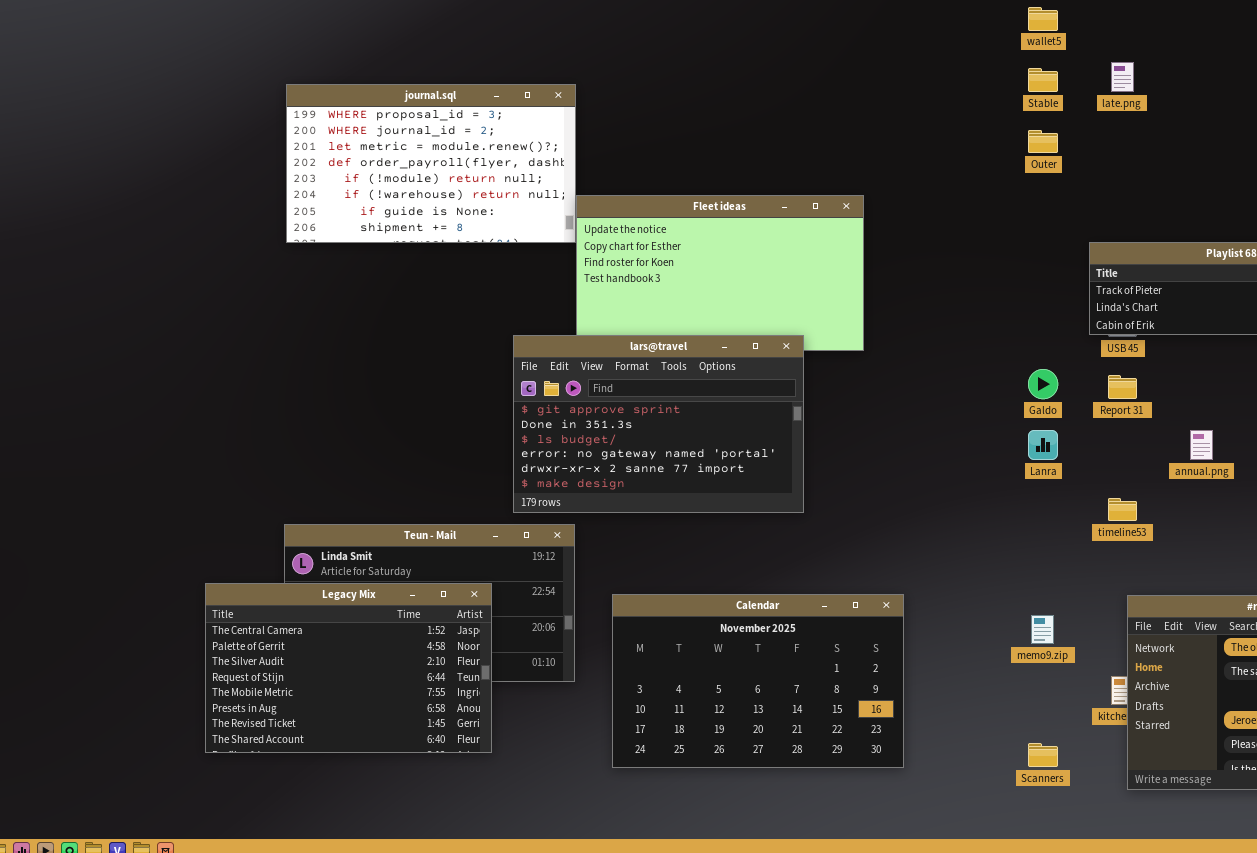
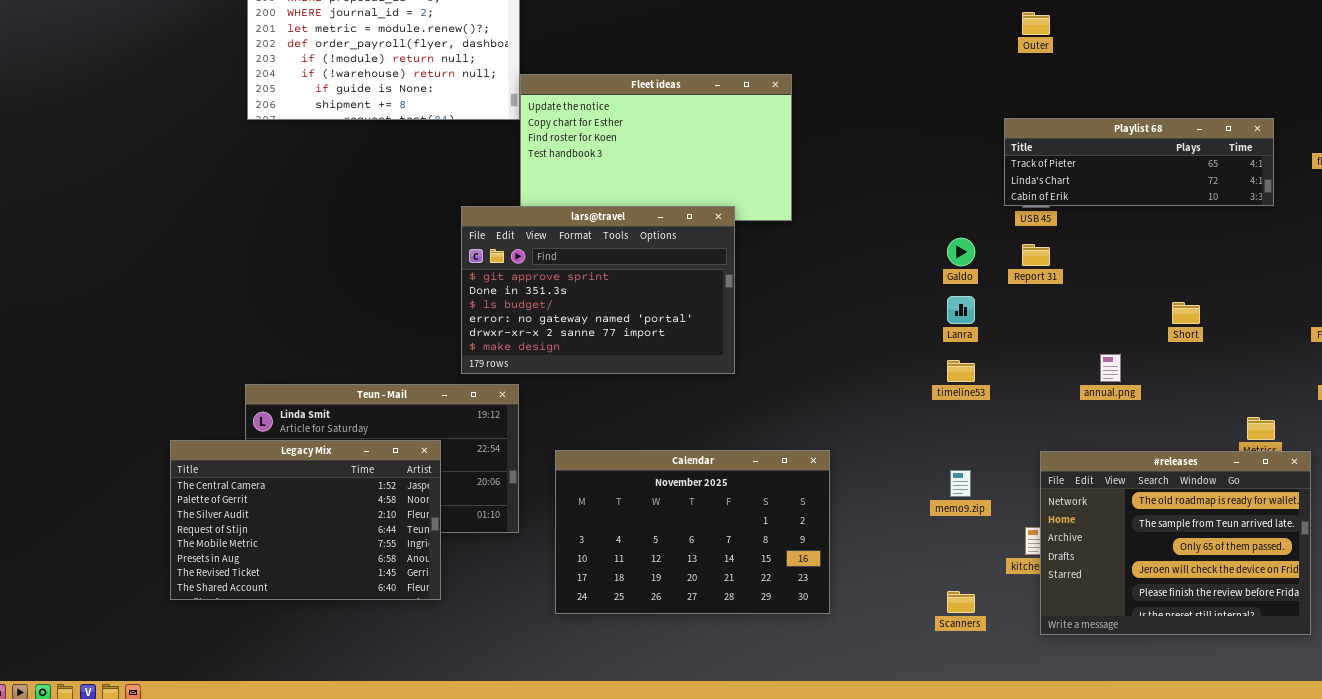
Outer: [1028,130,1058,153] -> [1022,12,1050,35], moved
annual.png: [1190,430,1213,460] -> [1100,354,1121,382], moved
timeline53: [1108,498,1137,521] -> [947,360,975,382], moved

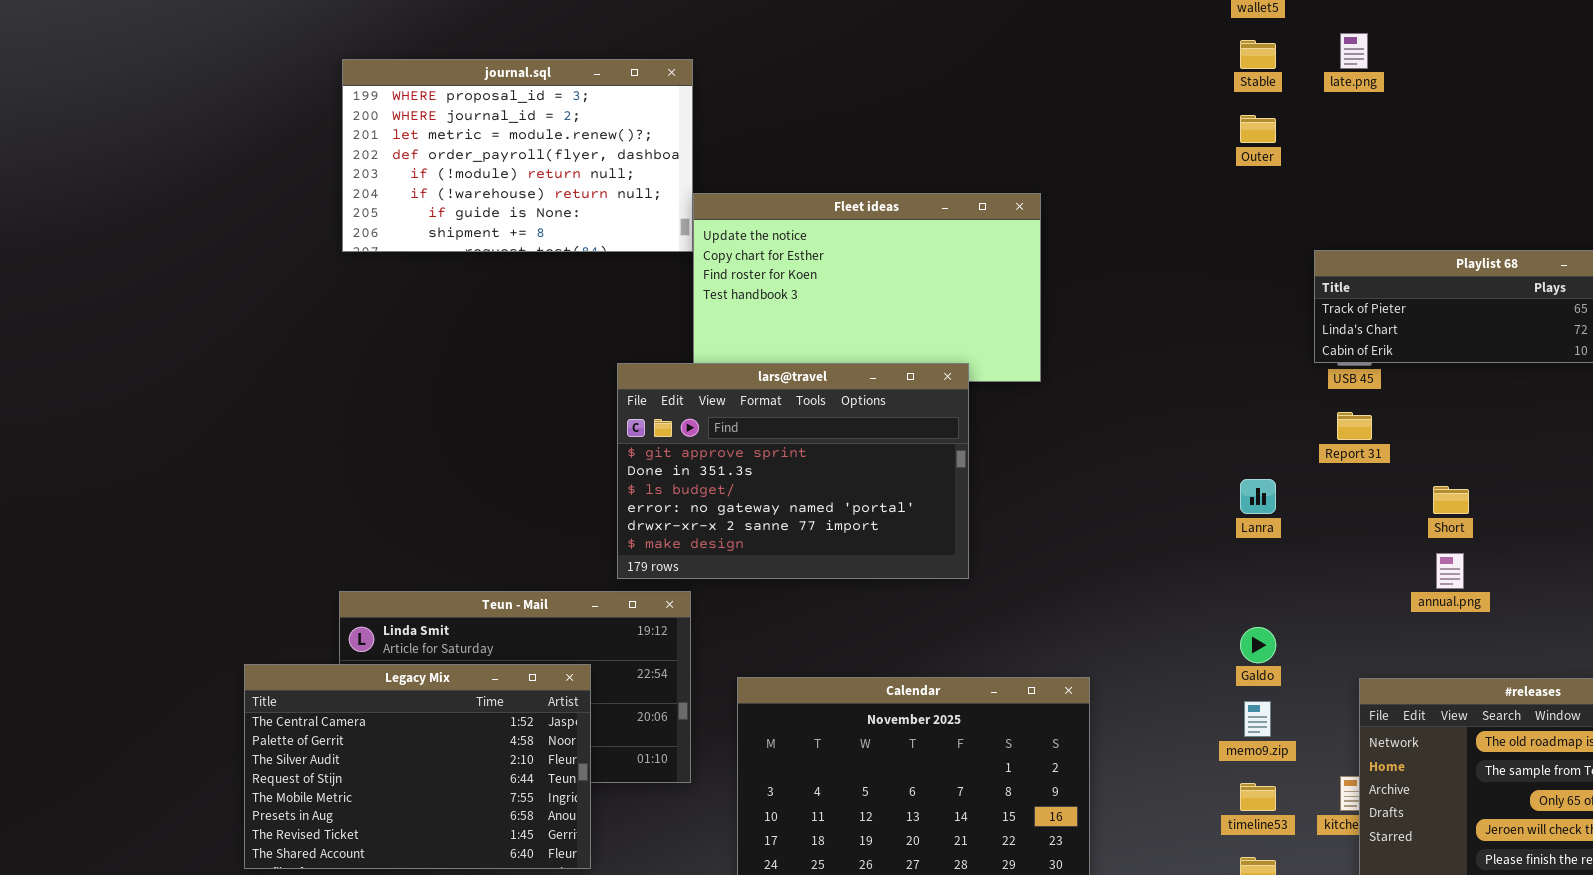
Outer: [1022,12,1050,35] -> [1240,115,1276,143], moved
Galdo: [947,238,975,266] -> [1240,627,1276,663], moved
Short: [1172,302,1200,324] -> [1433,486,1469,514], moved
timeline53: [947,360,975,382] -> [1240,783,1276,811], moved

